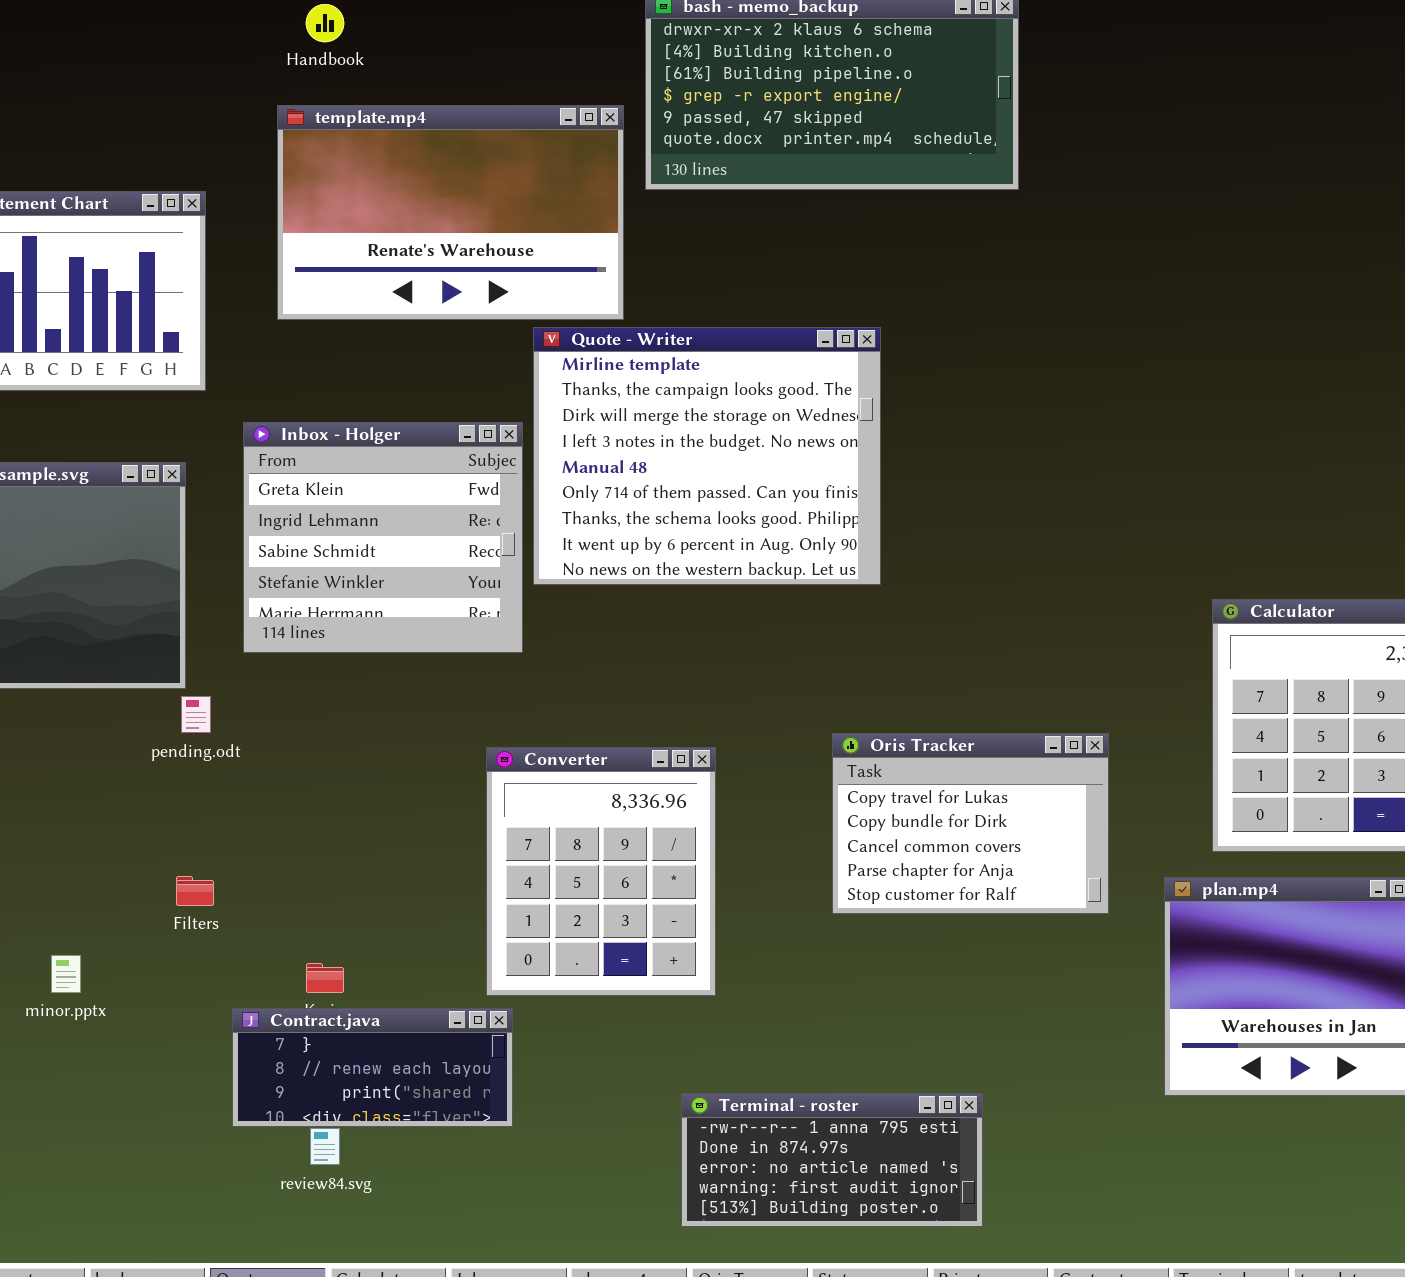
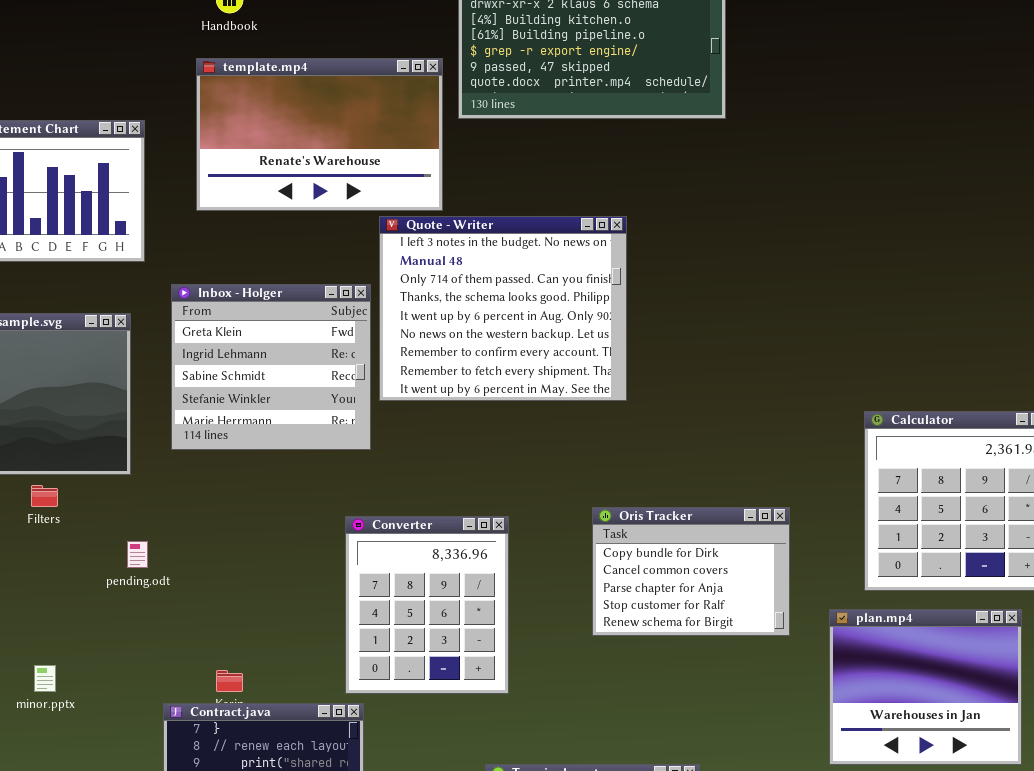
Quote - Writer: [533,327,881,585] -> [379,216,627,401], scrolled down 3 rows
pending.odt: [181,696,211,733] -> [127,541,148,568], moved
Oris Tracker: [832,733,1109,914] -> [592,507,790,636], scrolled down 1 row
Filters: [176,876,214,906] -> [31,485,58,507], moved

